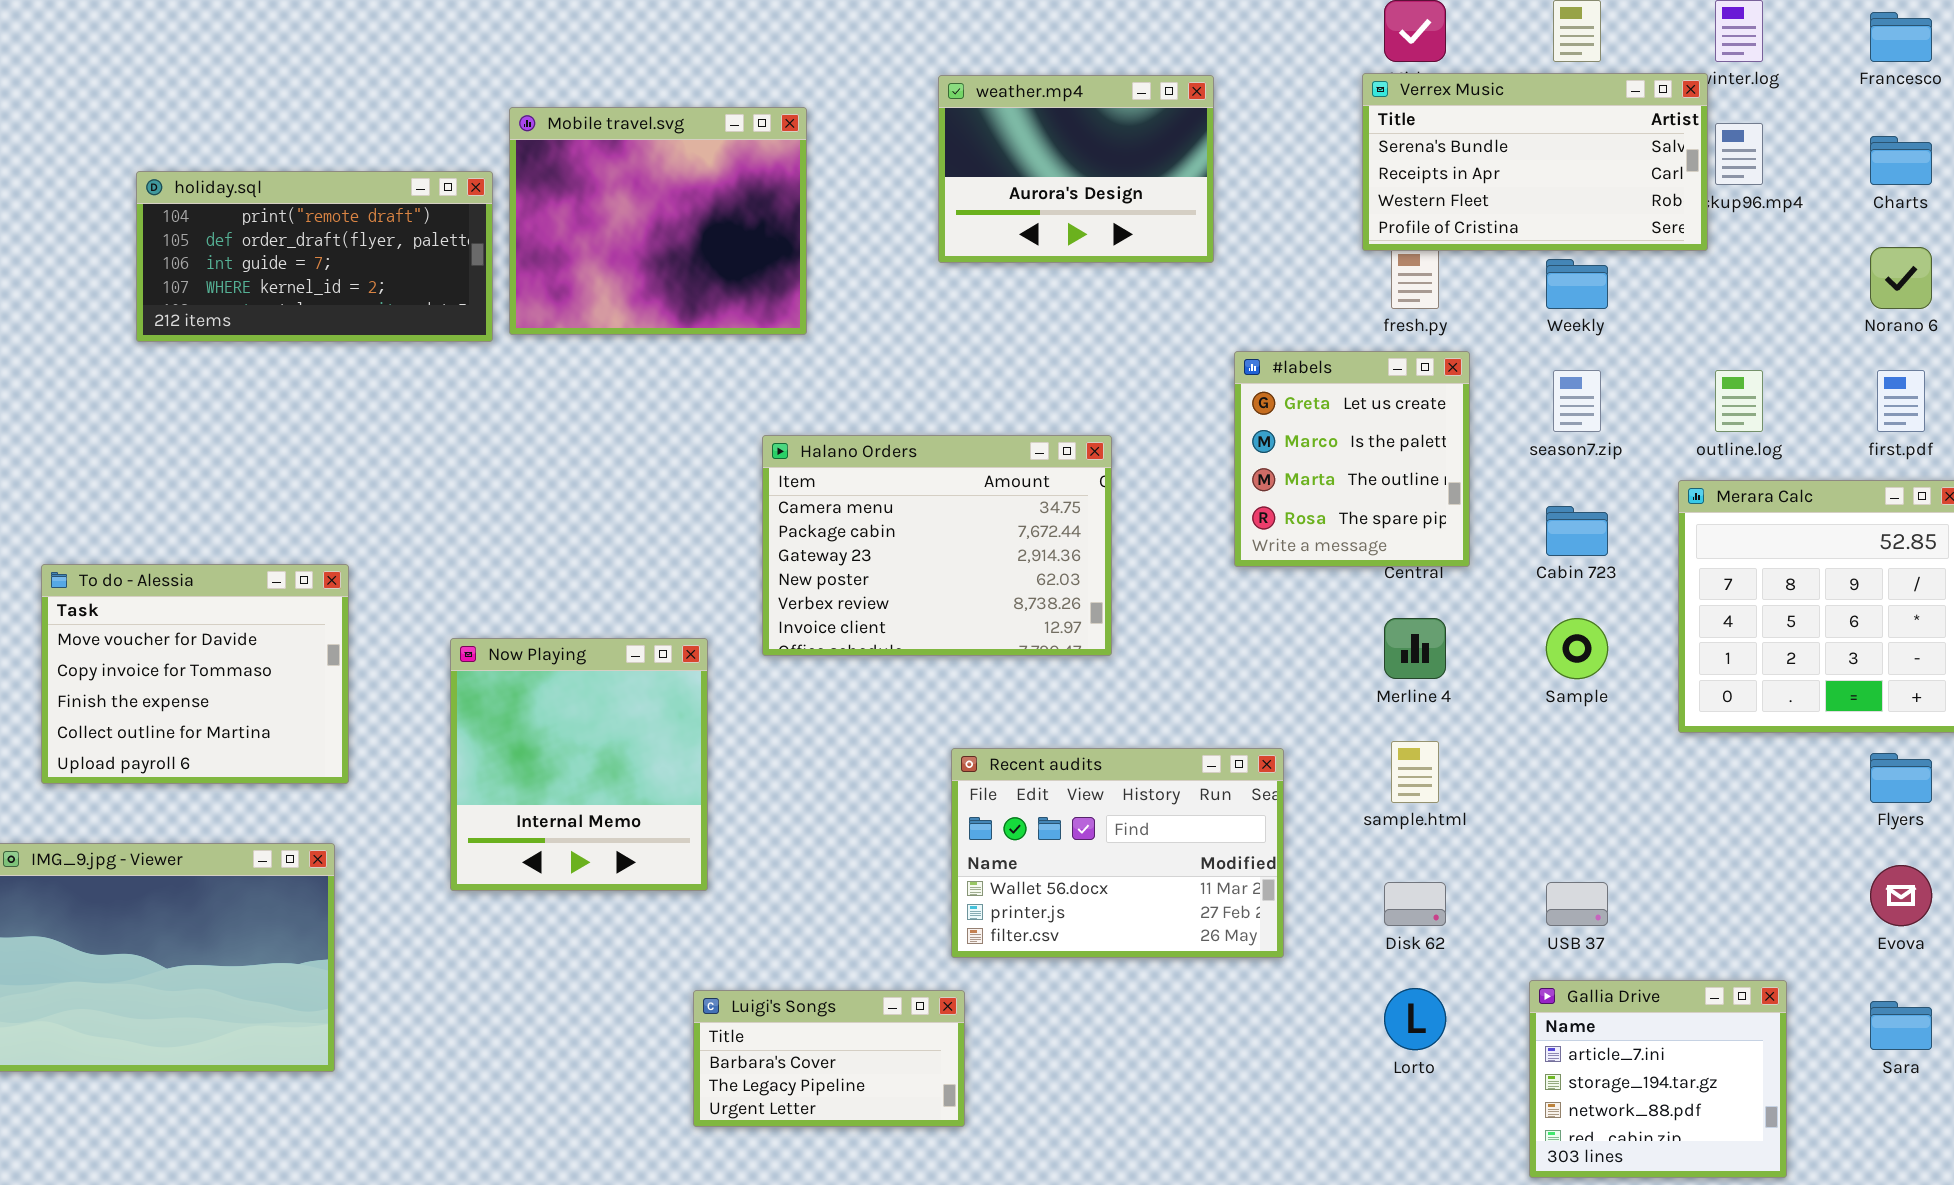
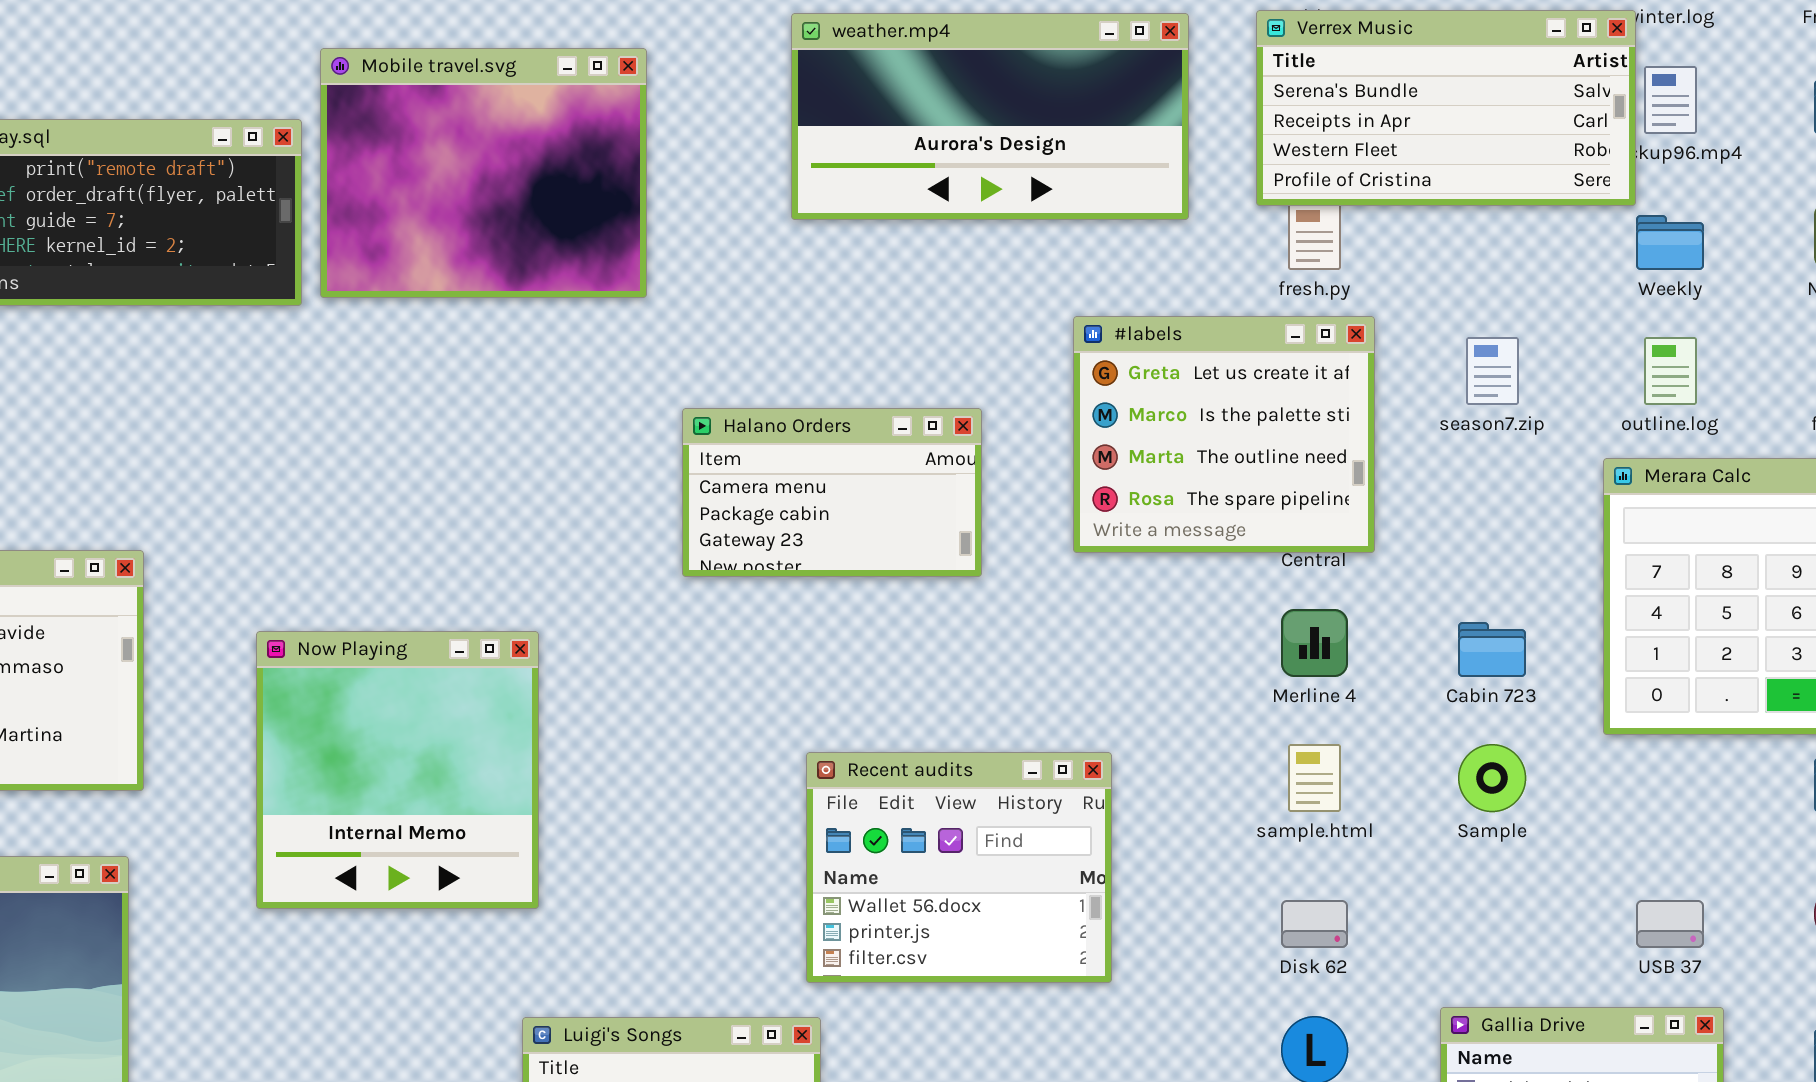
weather.mp4: [938,75,1214,263] -> [791,13,1189,220], resized
Weekly: [1546,259,1608,309] -> [1636,215,1704,270], moved
#labels: [1234,351,1470,567] -> [1073,316,1375,553], resized
Halano Orders: [762,435,1112,656] -> [682,408,982,577], resized
Cabin 723: [1546,506,1608,556] -> [1458,622,1526,677], moved
Sample: [1546,618,1608,679] -> [1458,744,1526,812], moved
Recent audits: [951,748,1284,958] -> [806,752,1112,983], resized
USB 37: [1546,882,1608,926] -> [1636,900,1704,948], moved

